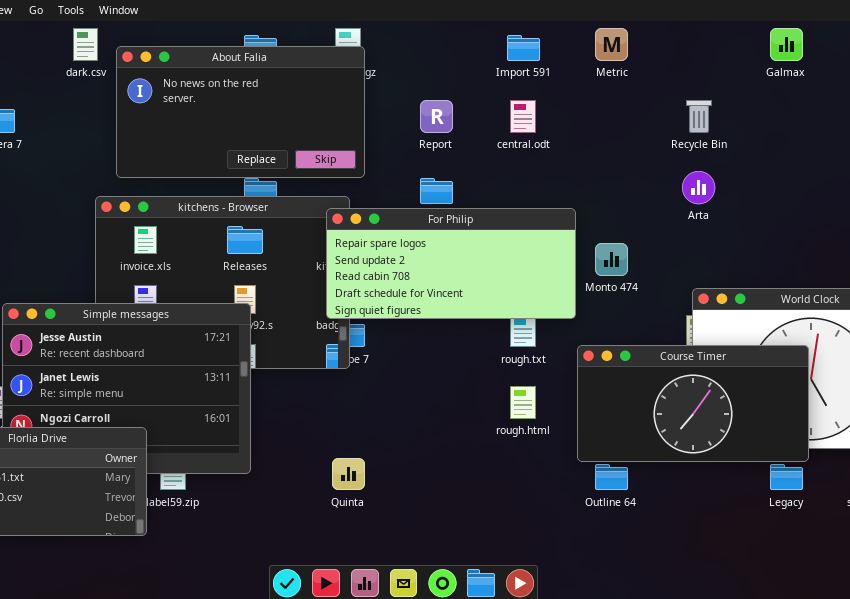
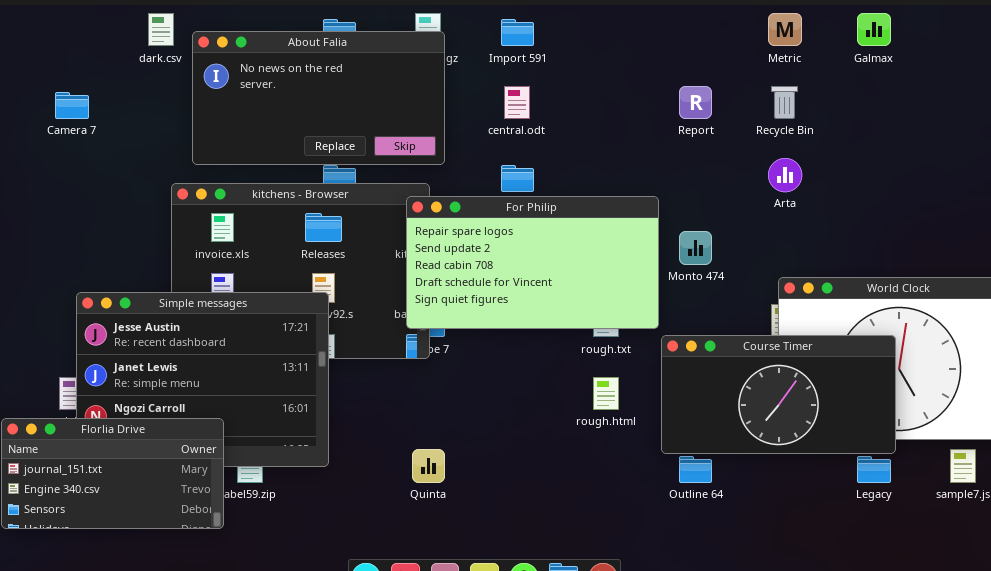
Metric: [595,28,628,61] -> [768,13,802,46], moved
Import 591: [507,35,540,61] -> [501,19,534,46], moved
Report: [420,100,453,133] -> [679,86,712,119], moved
central.odt: [510,100,536,133] -> [504,86,530,119], moved
For Philip: [326,208,576,319] -> [406,196,659,329], resized

